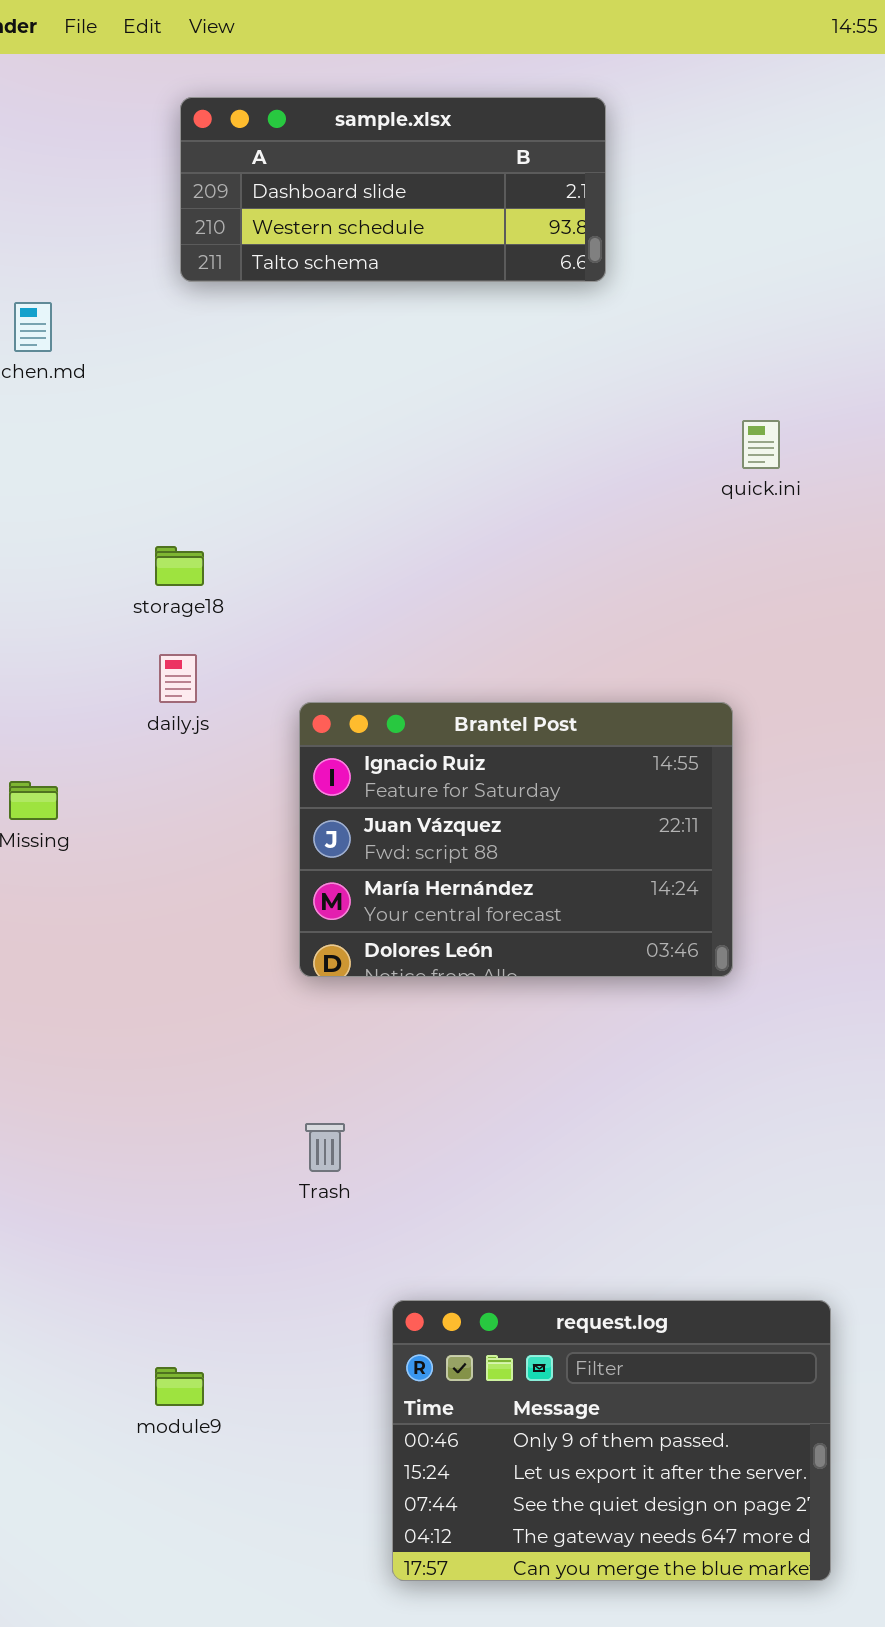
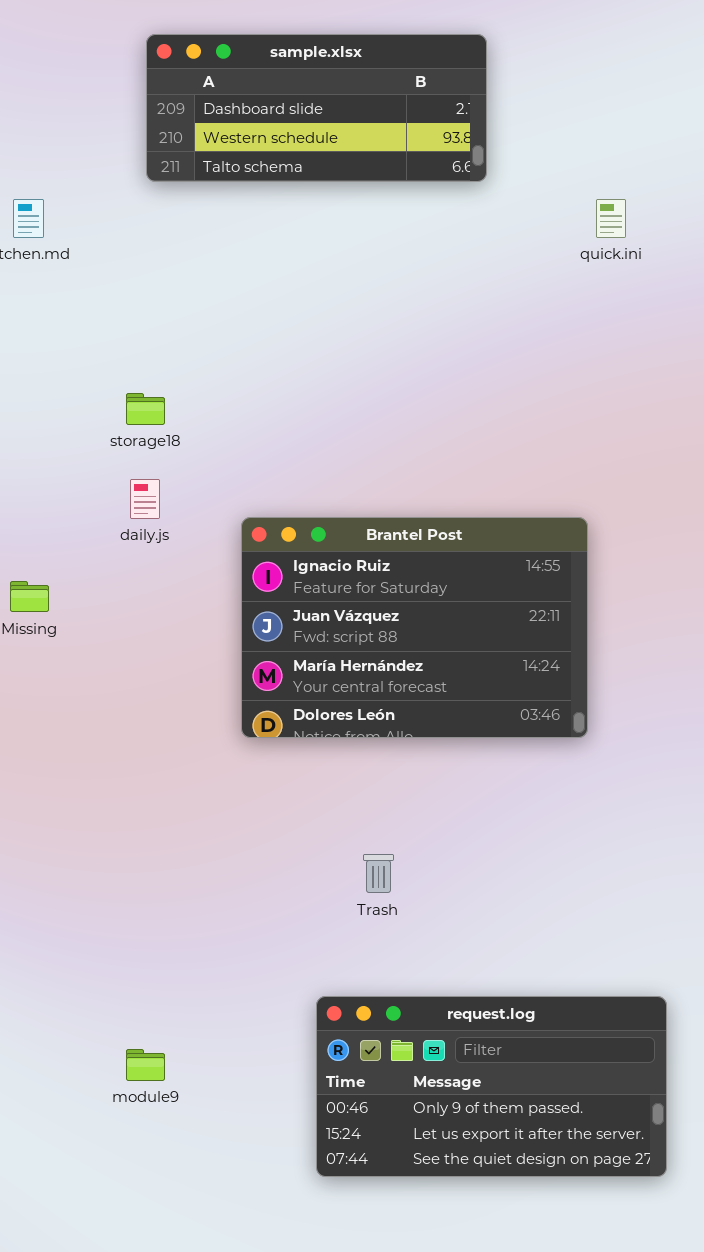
quick.ini: [742,420,780,469] -> [596,199,626,238], moved
Trash: [305,1123,345,1172] -> [363,854,394,893], moved
request.log: [392,1300,831,1581] -> [316,996,667,1177], resized

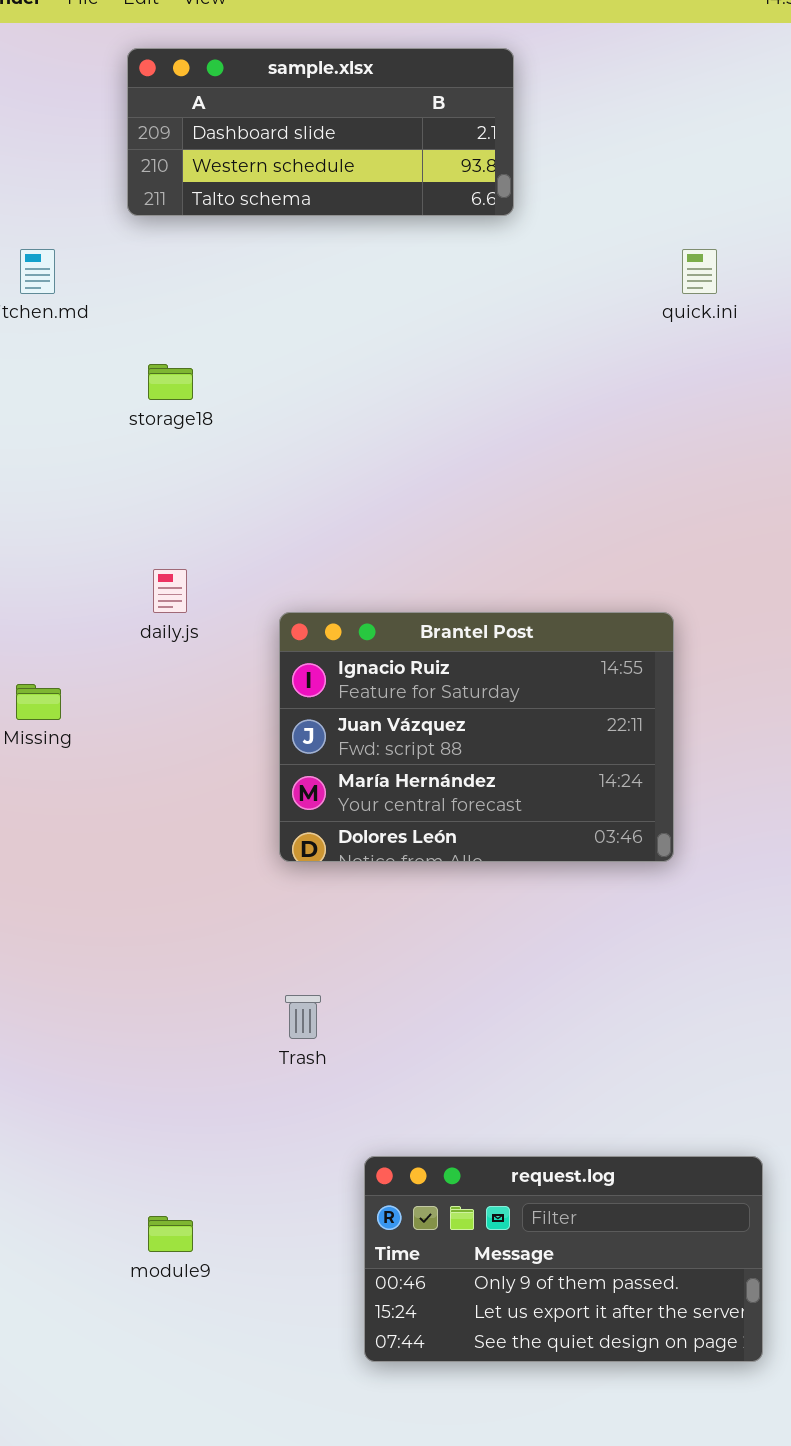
sample.xlsx: [146,34,487,182] -> [127,48,514,216], moved
storage18: [126,393,165,425] -> [148,364,193,400], moved
Trash: [363,854,394,893] -> [285,995,321,1039], moved

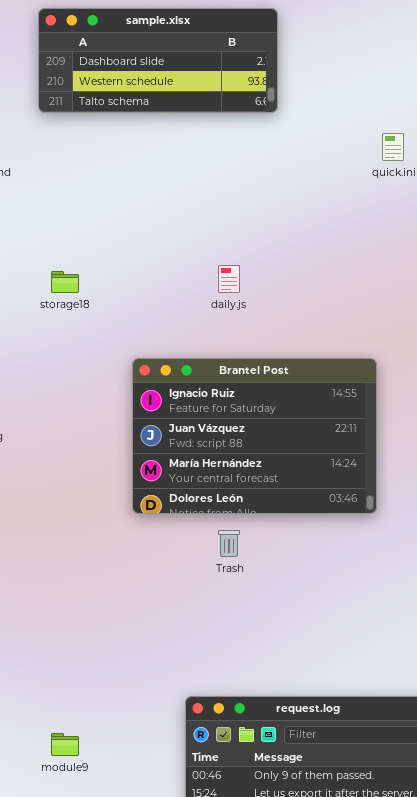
storage18: [148,364,193,400] -> [51,271,79,293], moved
daily.js: [153,569,187,613] -> [218,265,240,293], moved
Trash: [285,995,321,1039] -> [218,530,240,557], moved

